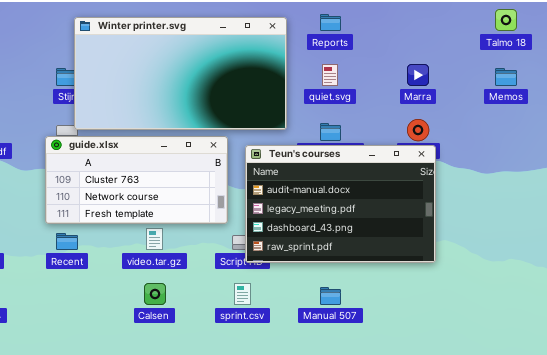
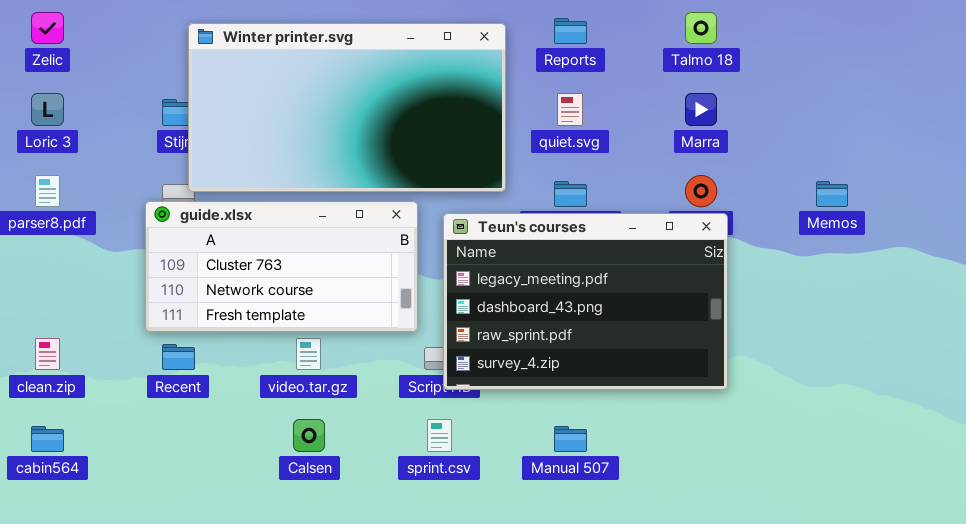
Talmo 18: [495,9,517,31] -> [685,12,717,44], moved
Memos: [495,68,517,86] -> [816,181,848,207], moved
Teun's courses: [245,145,436,263] -> [443,213,728,390], scrolled down 1 row

